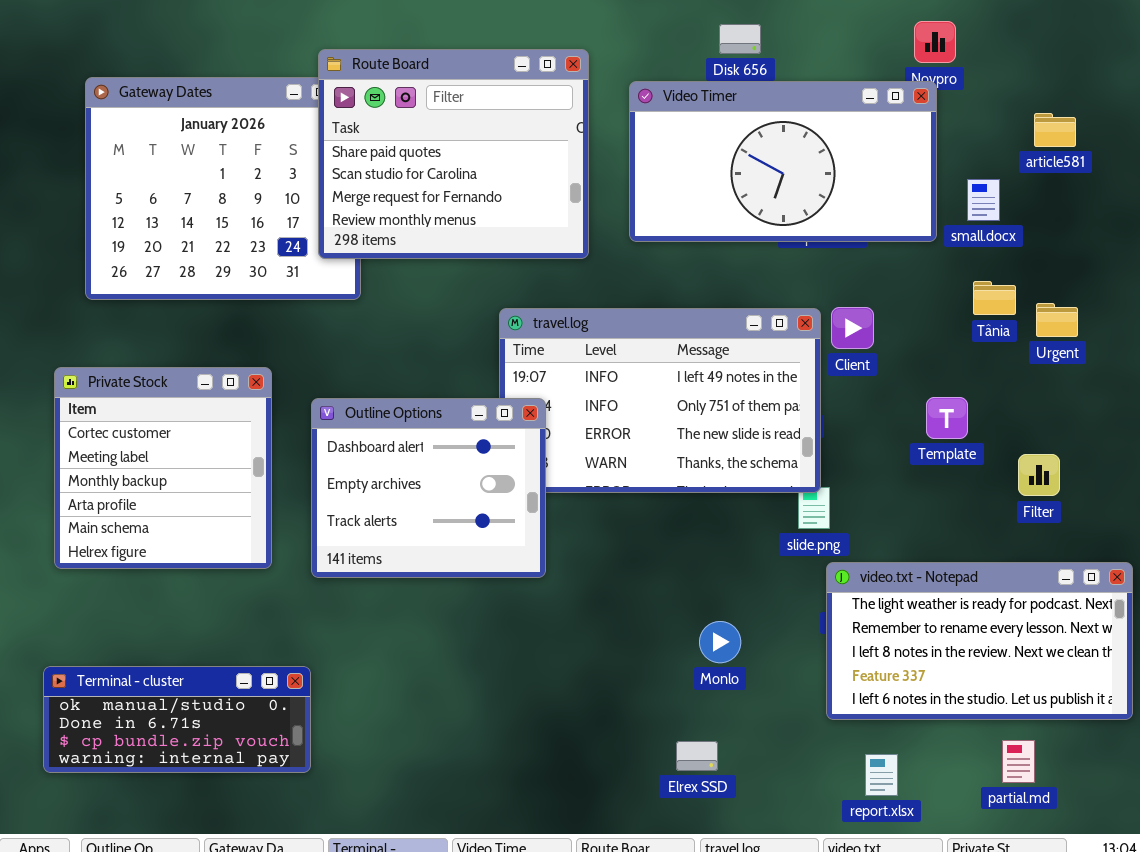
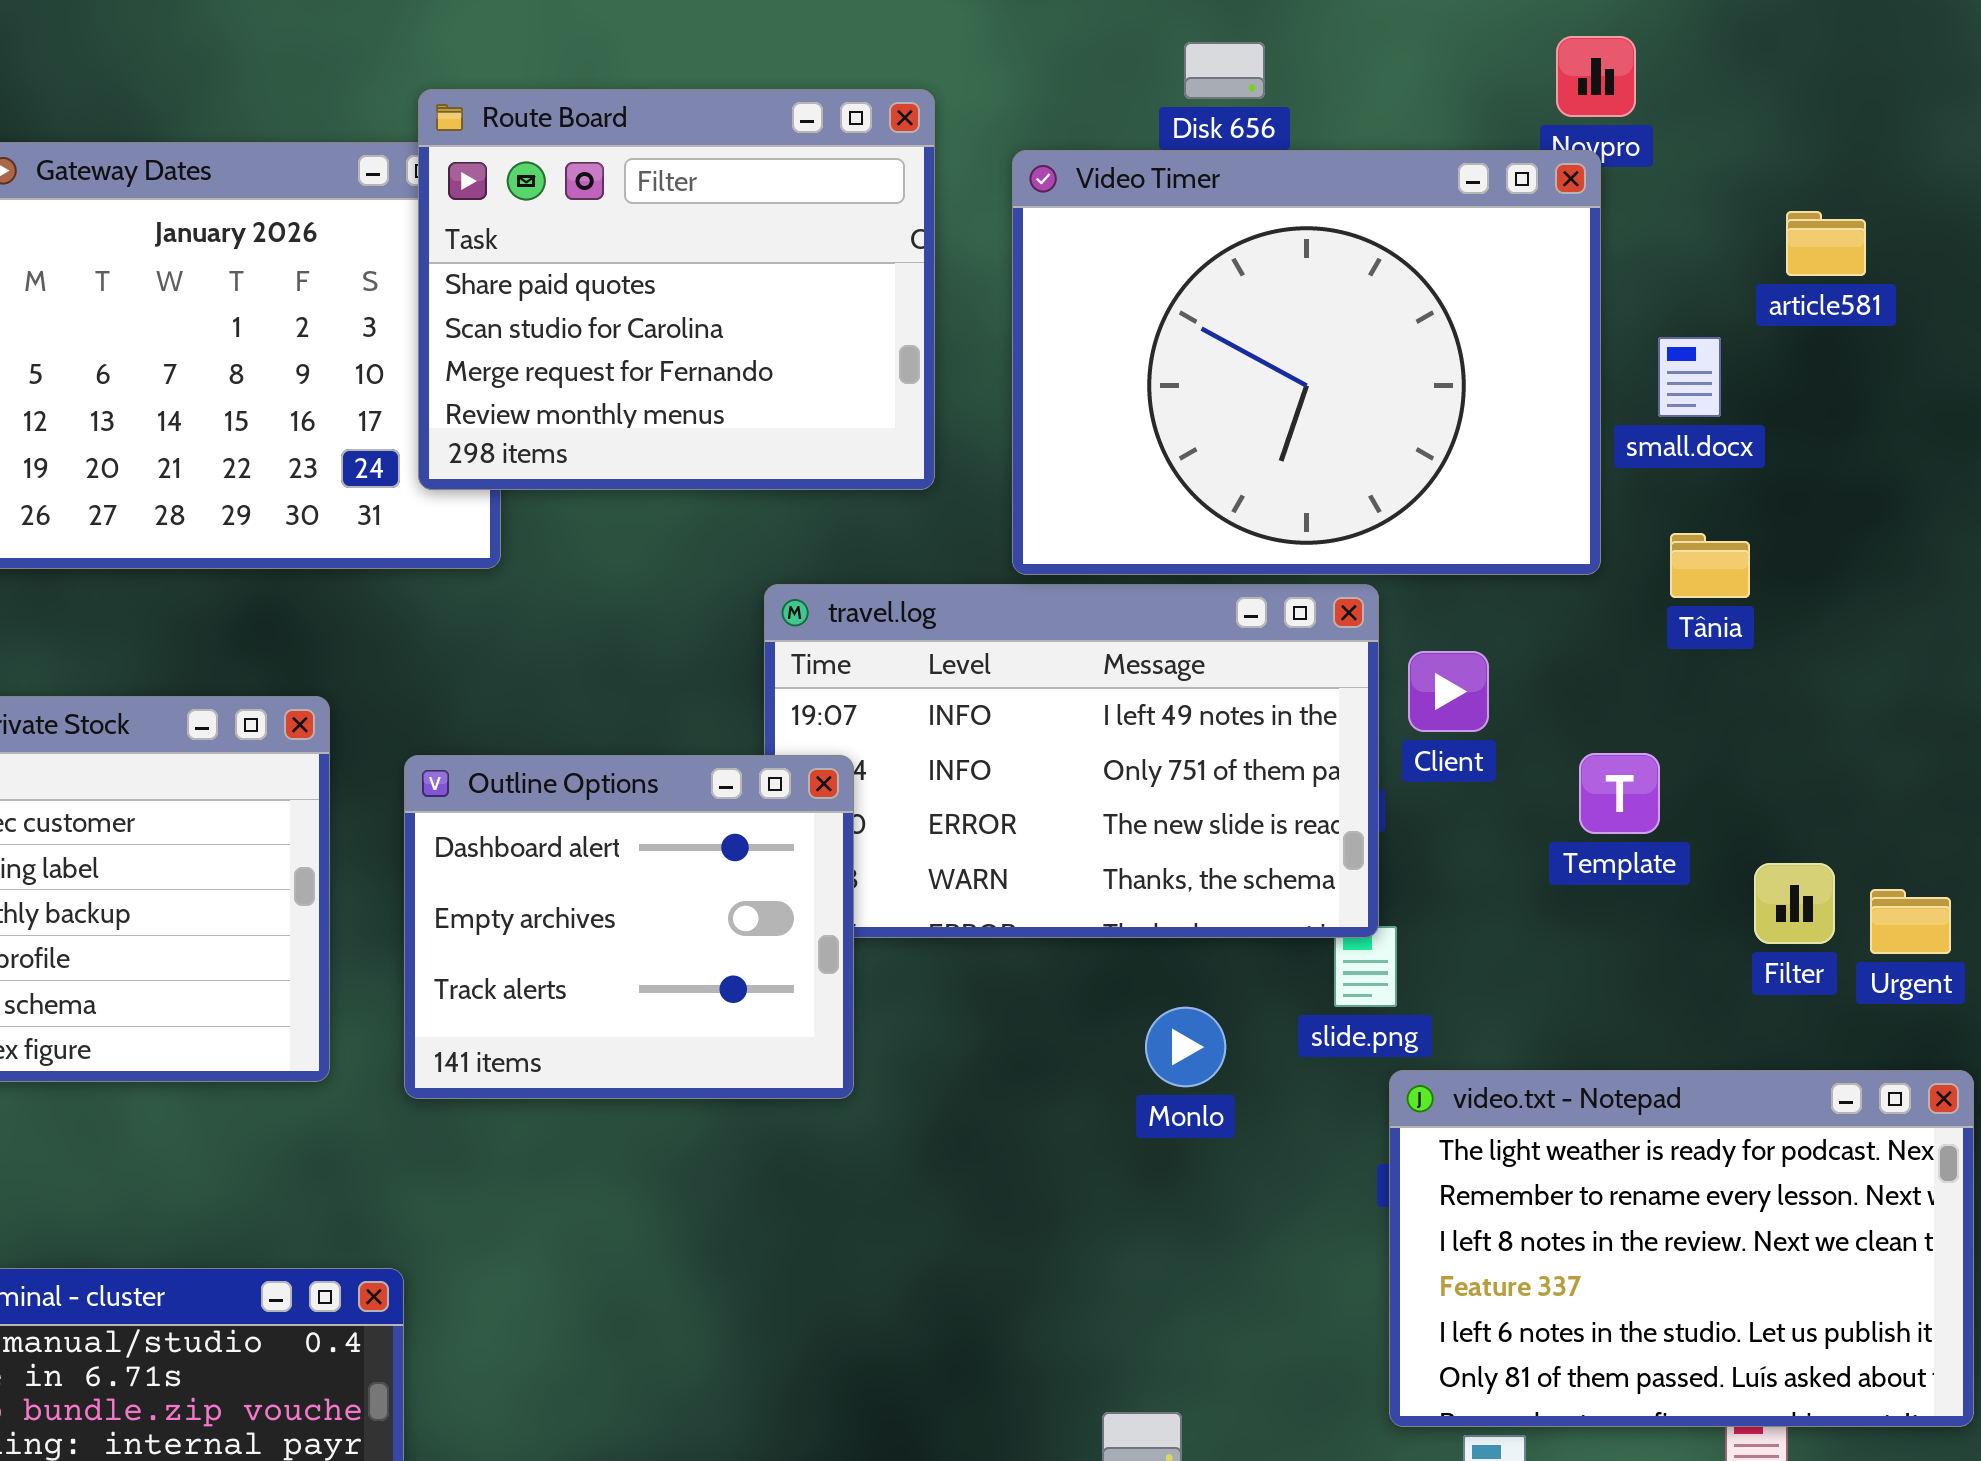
Video Timer: [629,81,937,242] -> [1012,150,1601,575], resized
Urgent: [1036,303,1078,337] -> [1870,889,1951,954], moved
Client: [831,307,874,349] -> [1408,651,1489,732], moved
video.txt - Notepad: [826,562,1133,720] -> [1389,1070,1974,1427], resized
Monlo: [699,621,741,663] -> [1145,1007,1226,1087], moved

